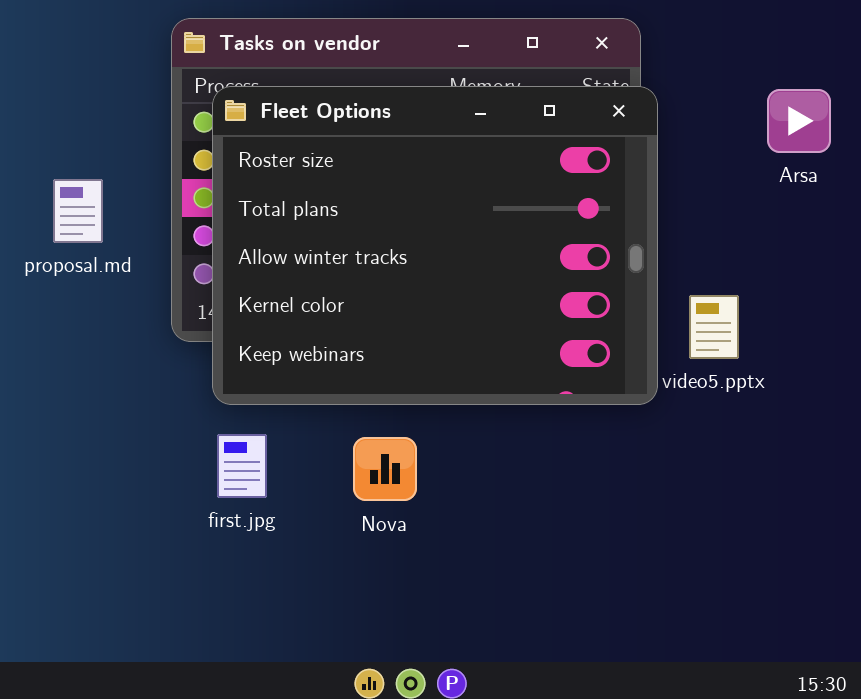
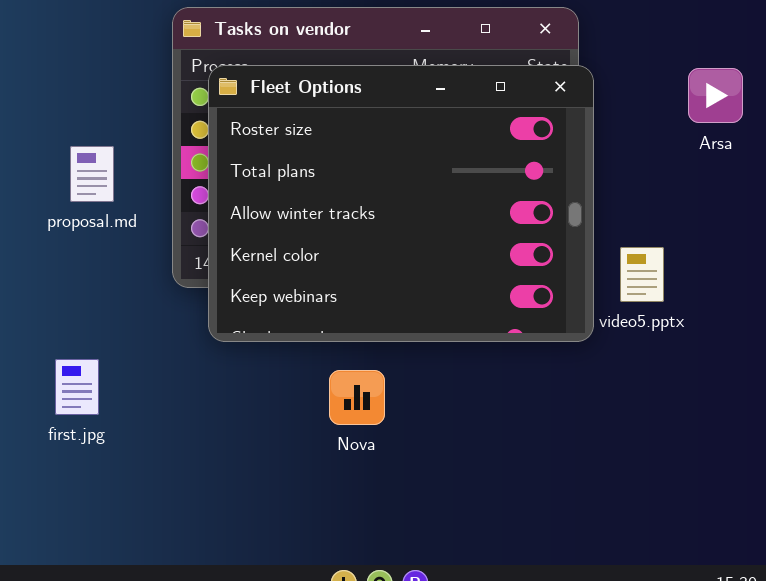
first.jpg: [217,434,267,498] -> [55,359,99,415], moved

